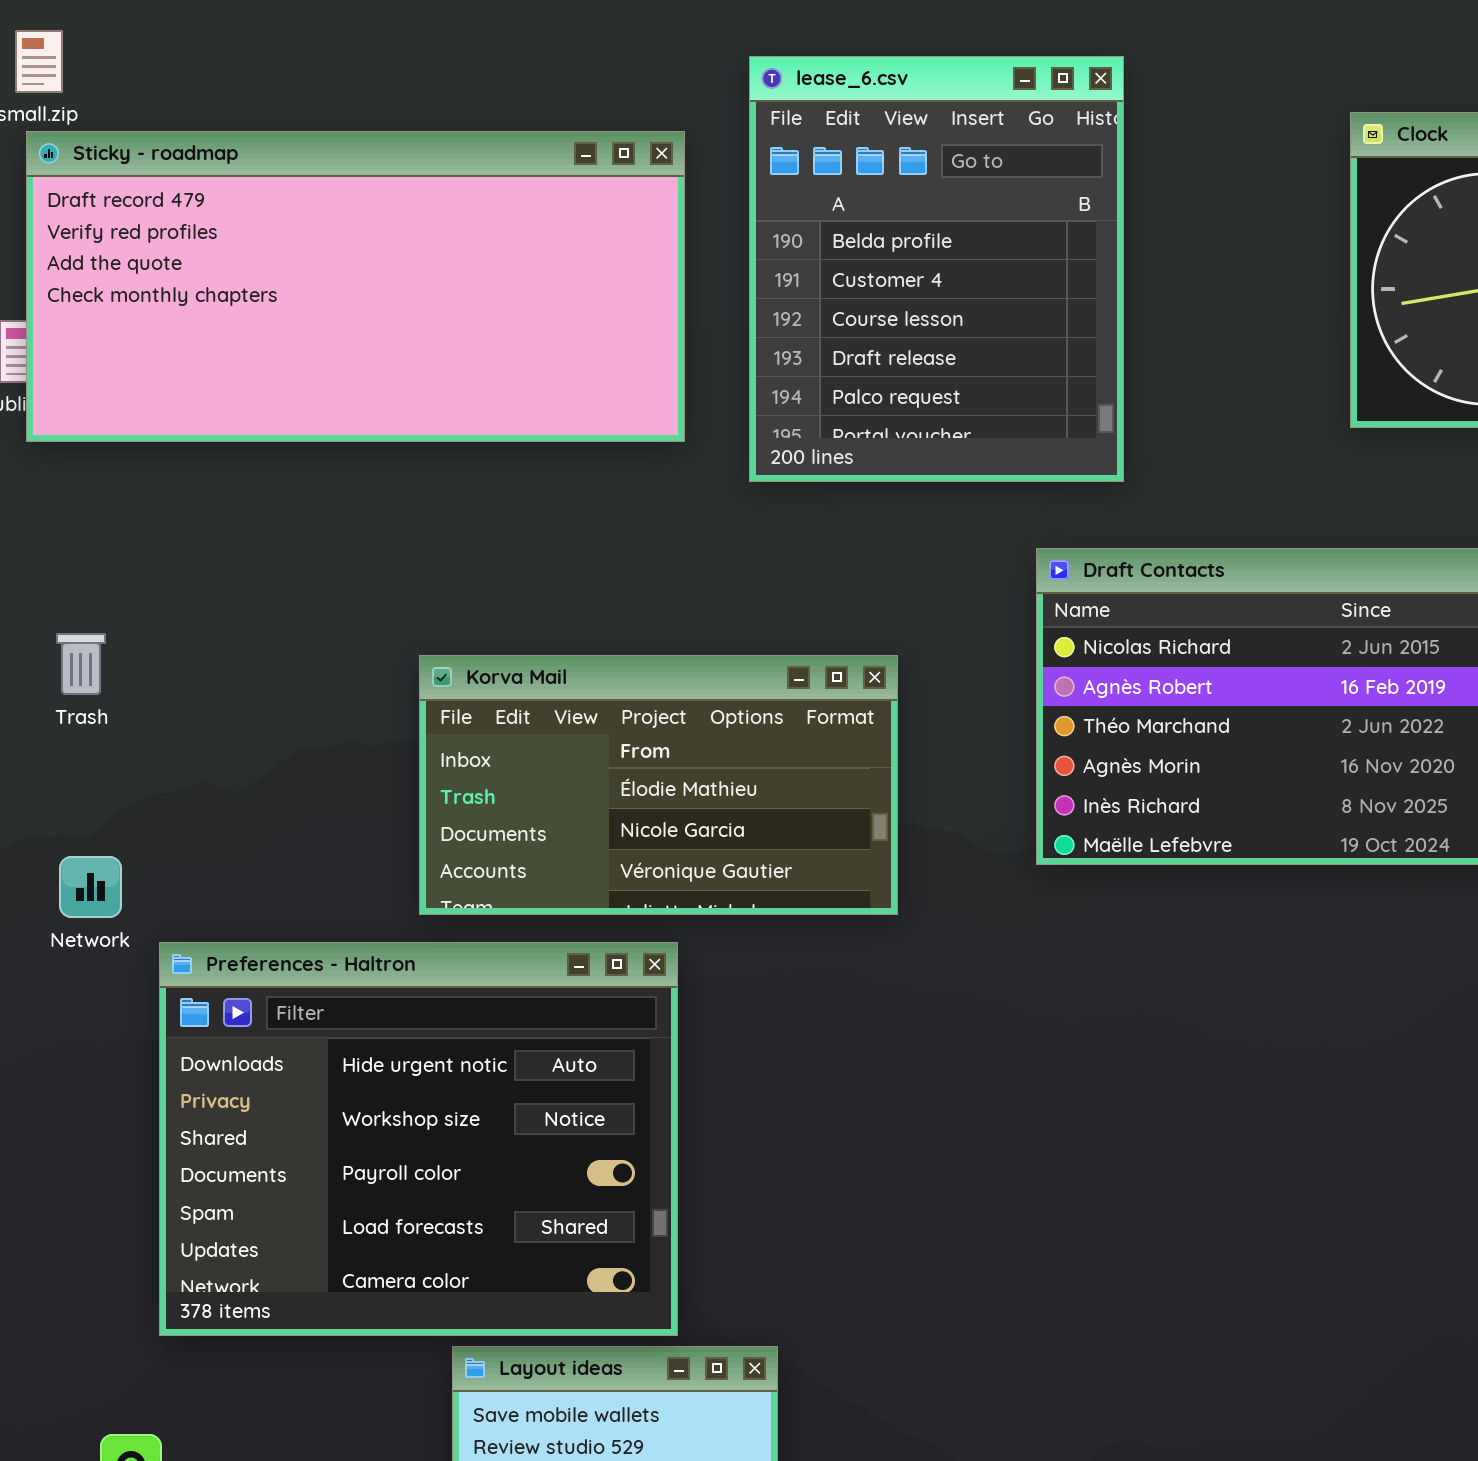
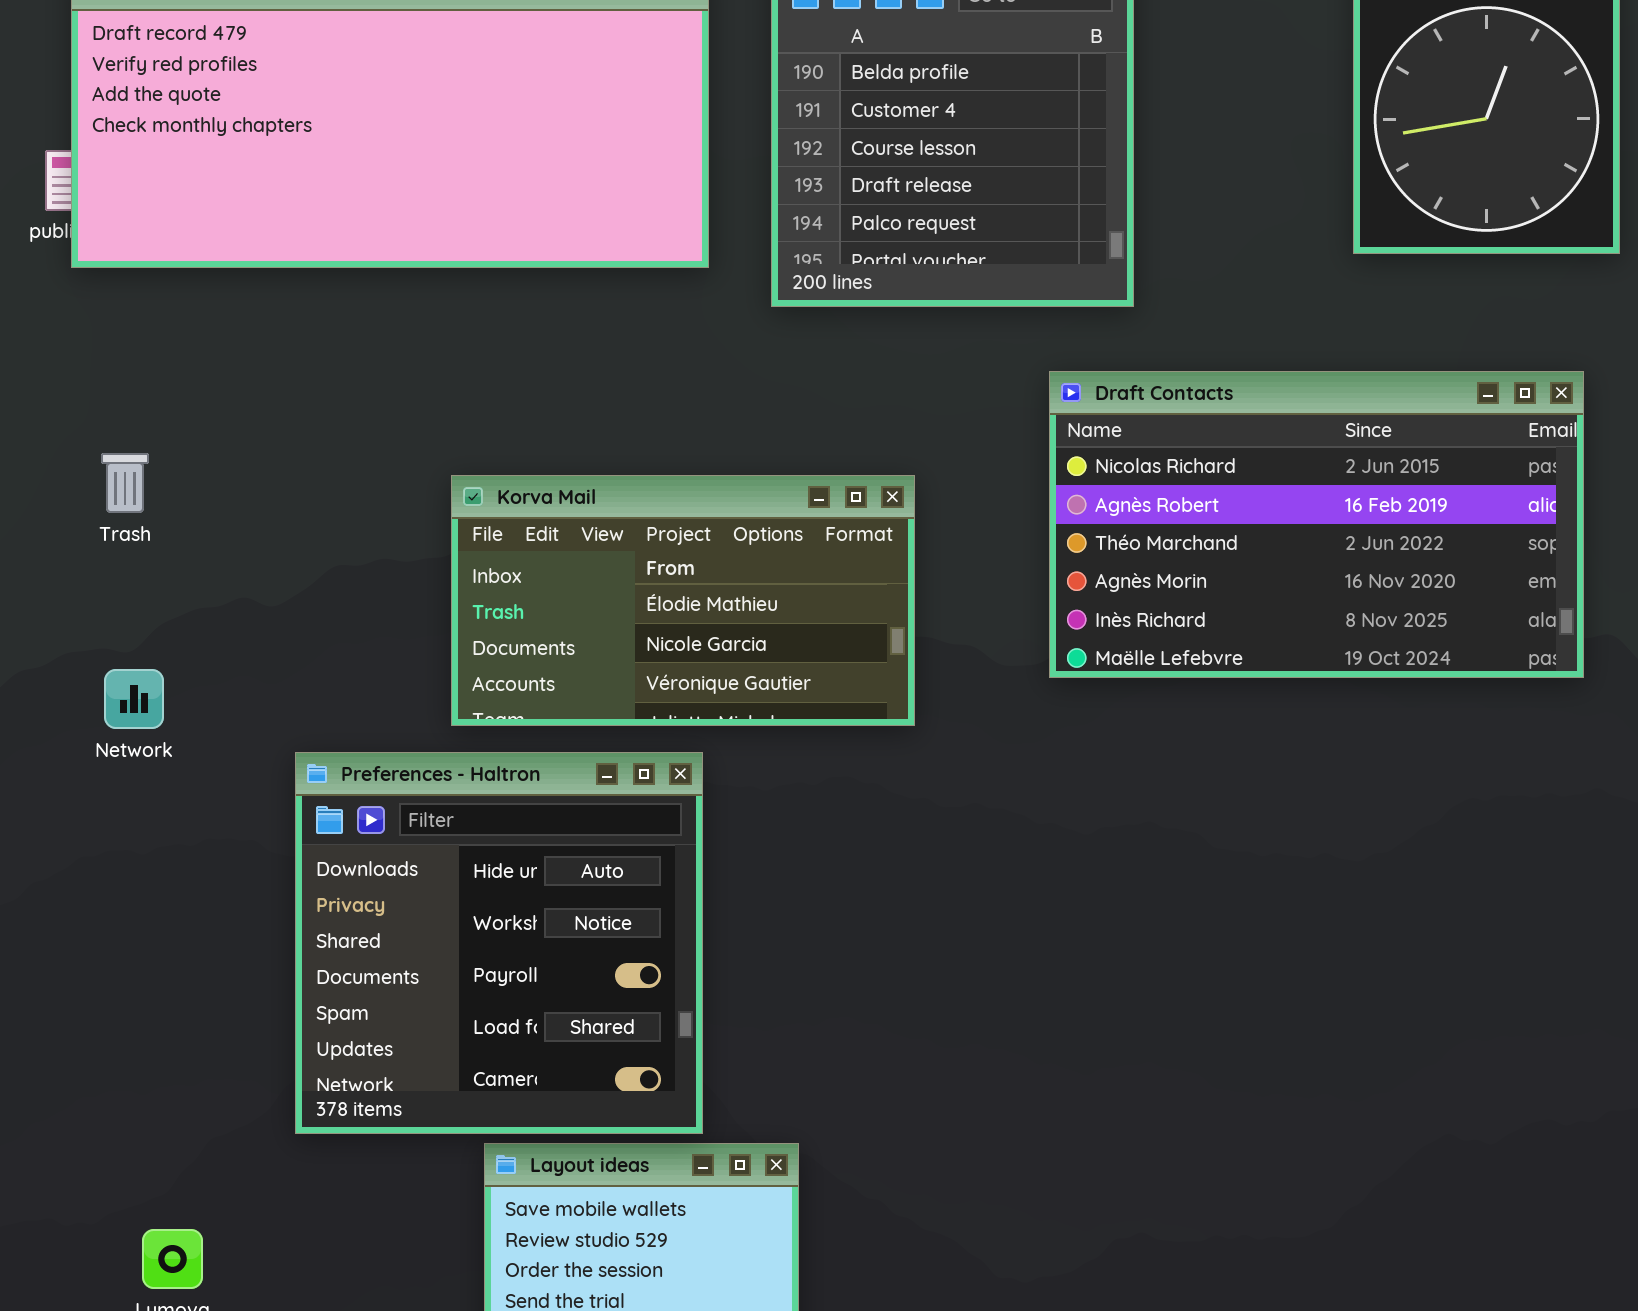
Preferences - Haltron: [159,942,678,1336] -> [295,752,703,1134], resized

